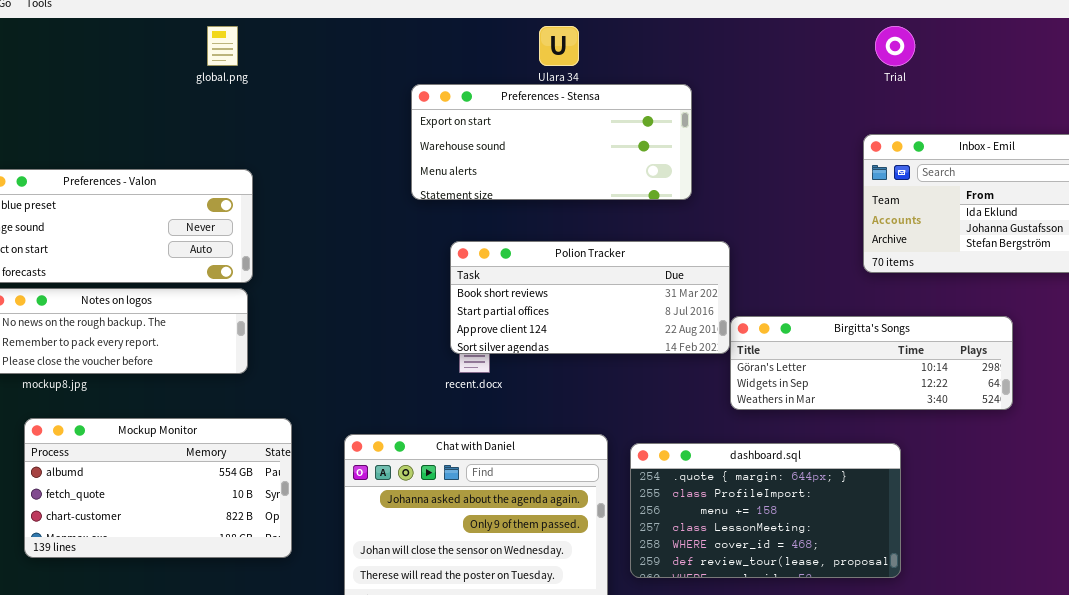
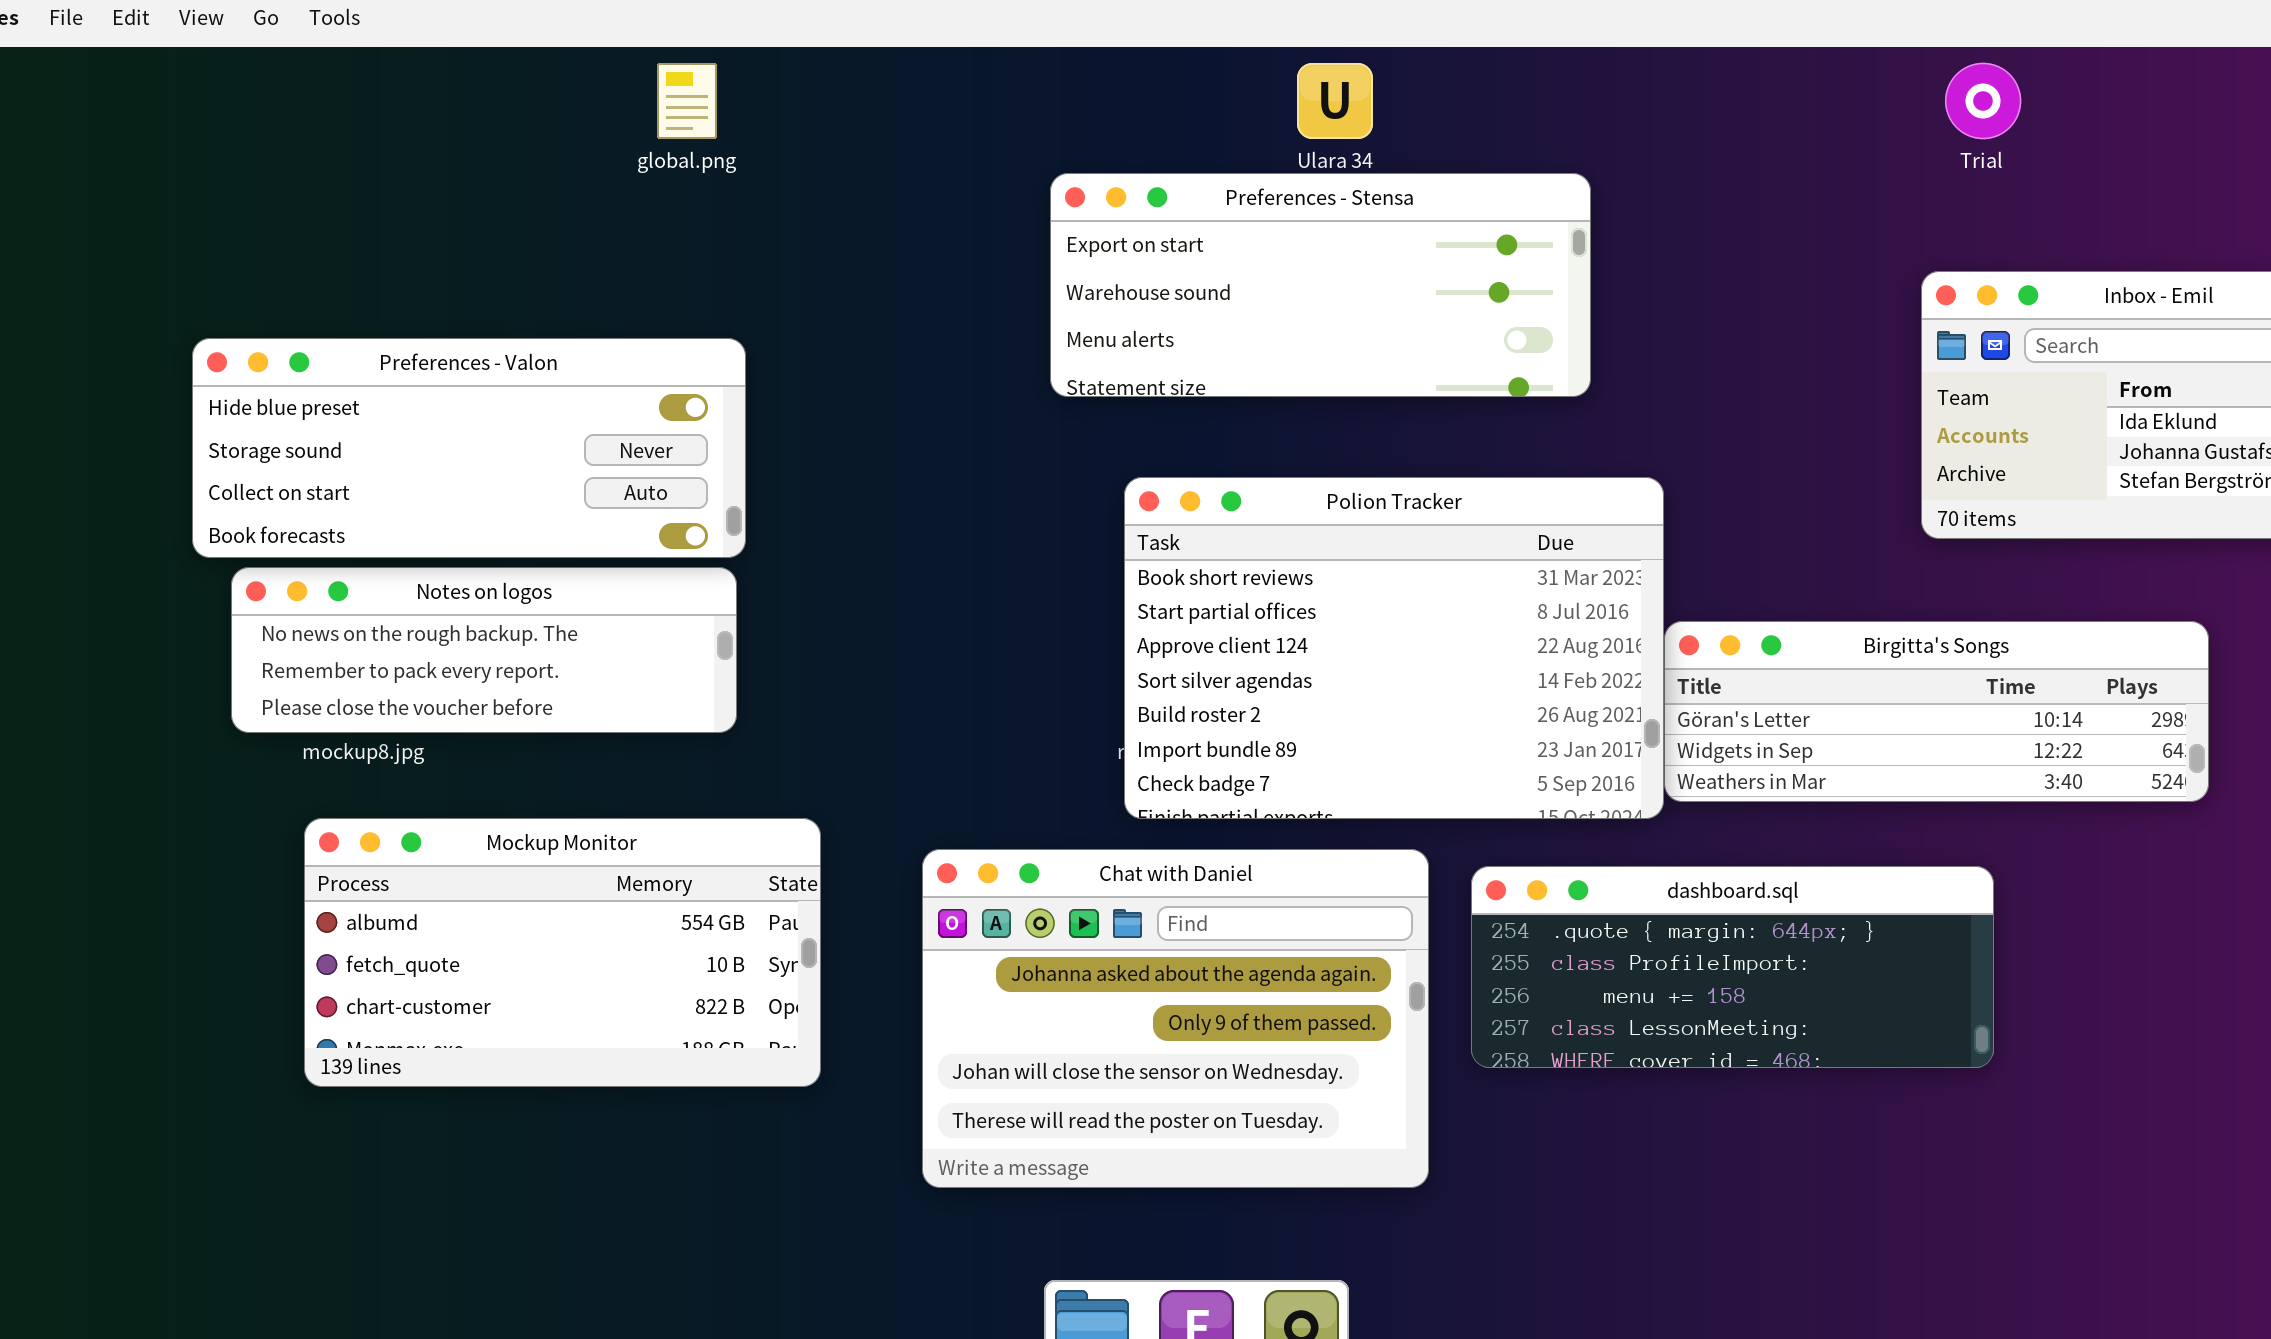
Polion Tracker: [450,241,730,354] -> [1124,477,1664,819], resized
dashboard.sql: [630,443,901,578] -> [1471,866,1994,1068], resized

